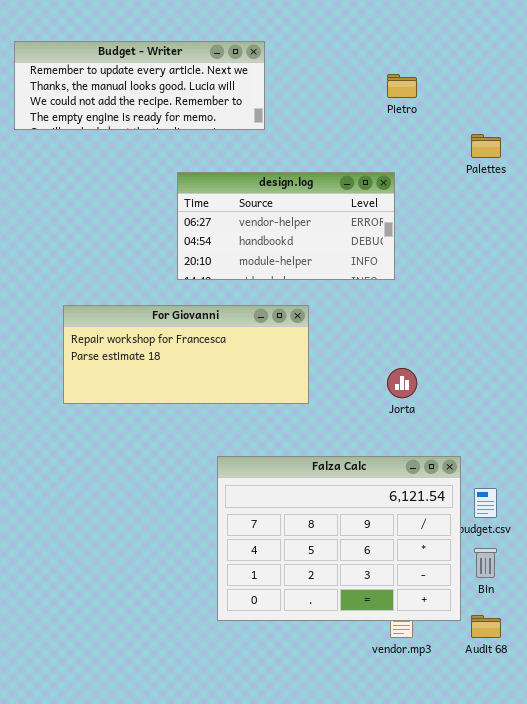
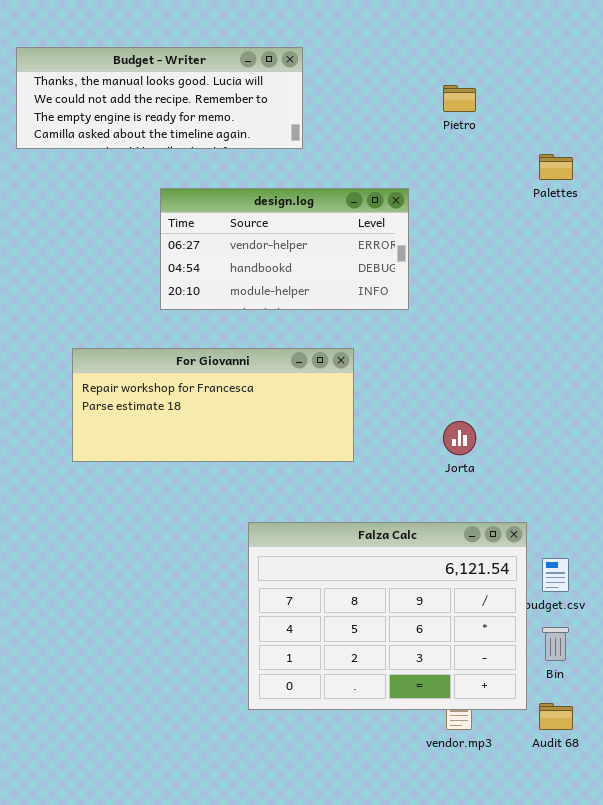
Budget - Writer: [14,41,265,130] -> [16,47,303,149], scrolled down 1 row
design.log: [177,172,395,280] -> [160,188,409,310], moved

